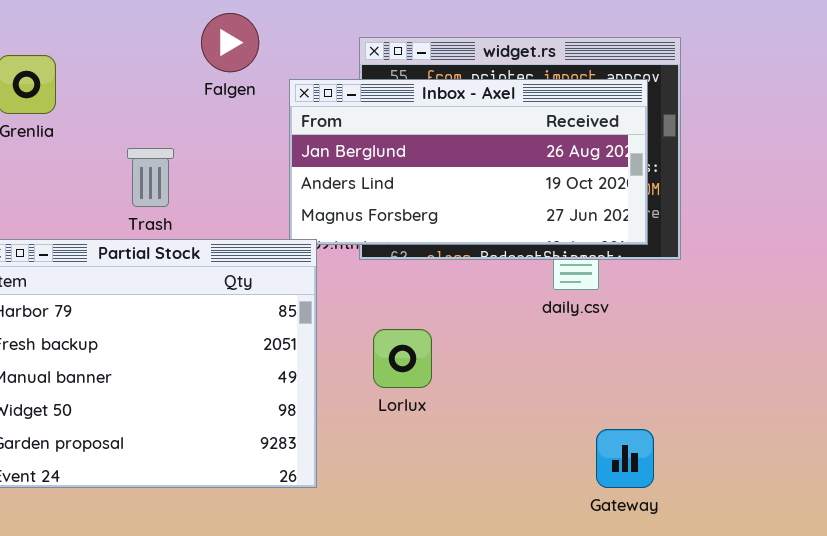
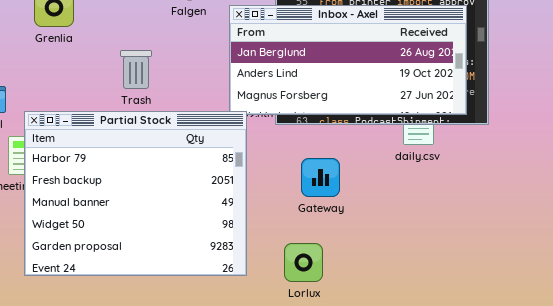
Lorlux: [373,329,432,388] -> [284,243,323,282], moved
Gateway: [596,429,654,488] -> [301,158,340,197], moved

